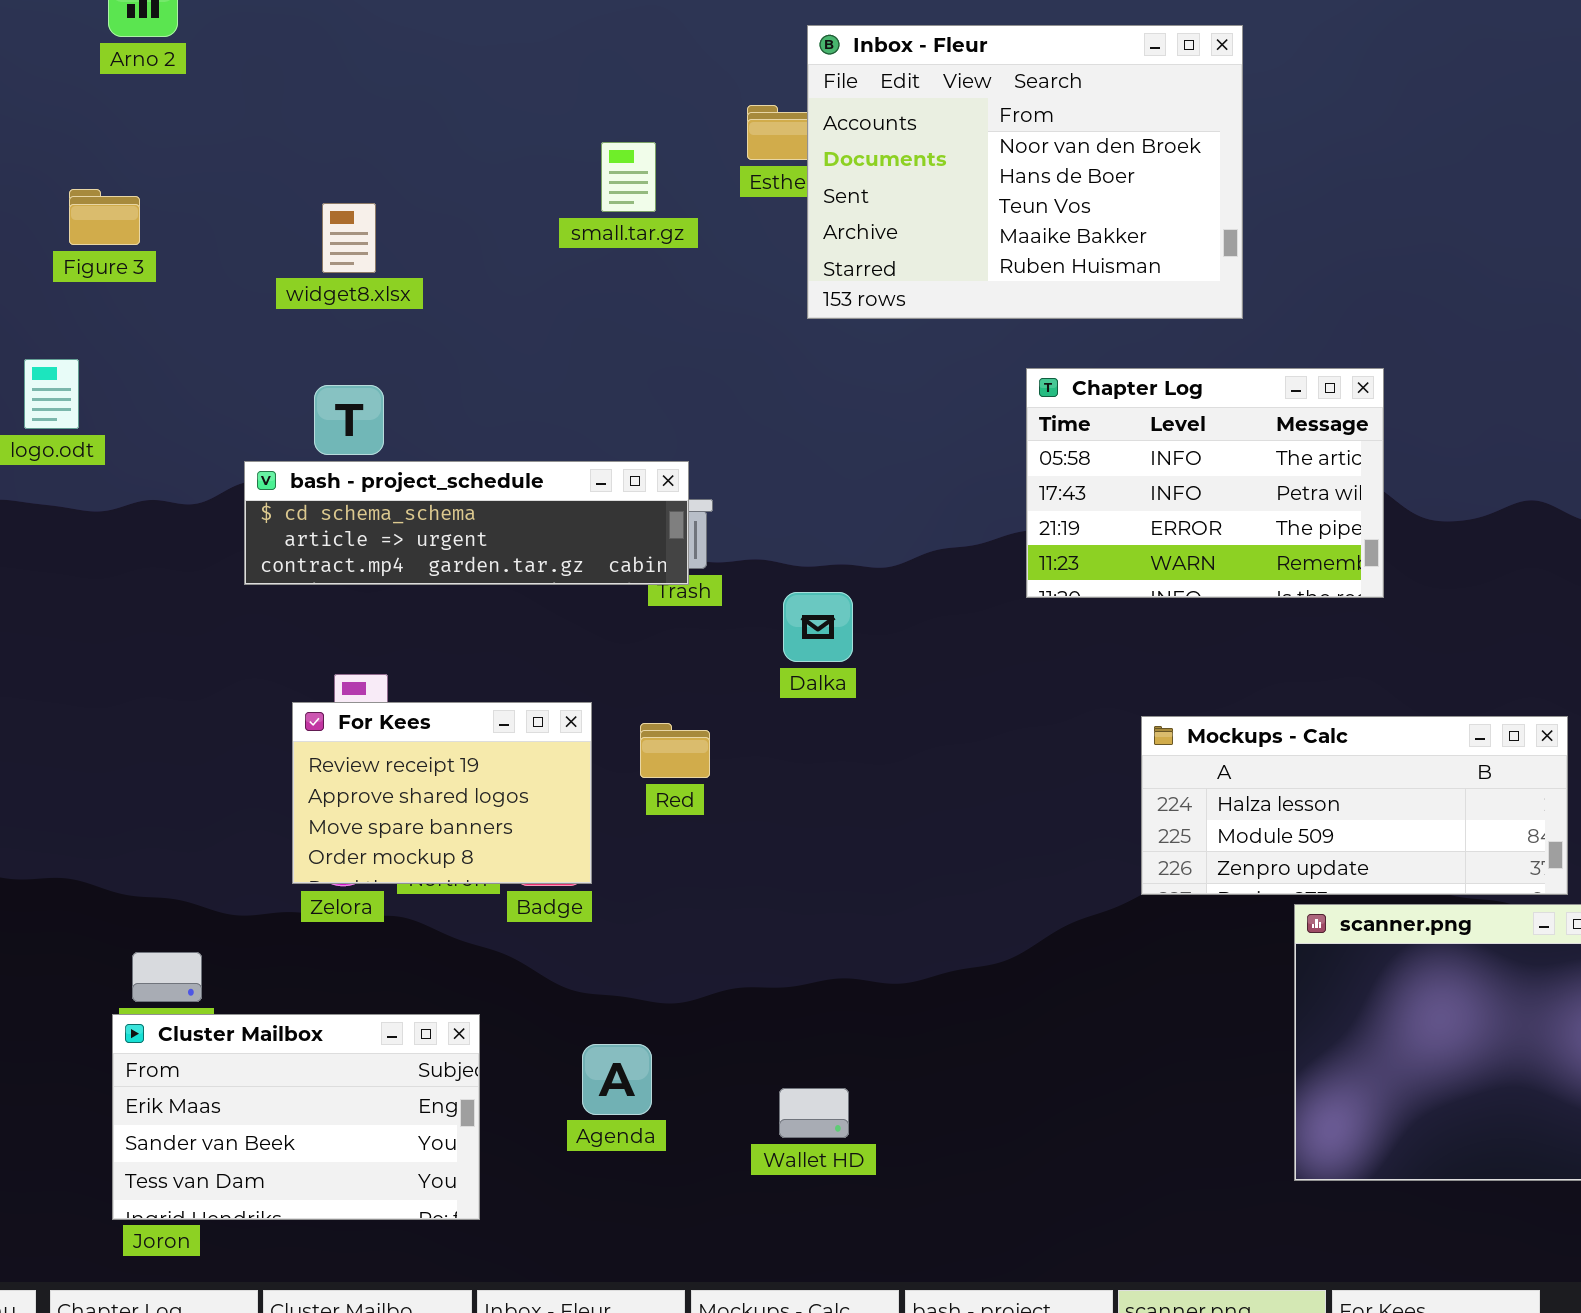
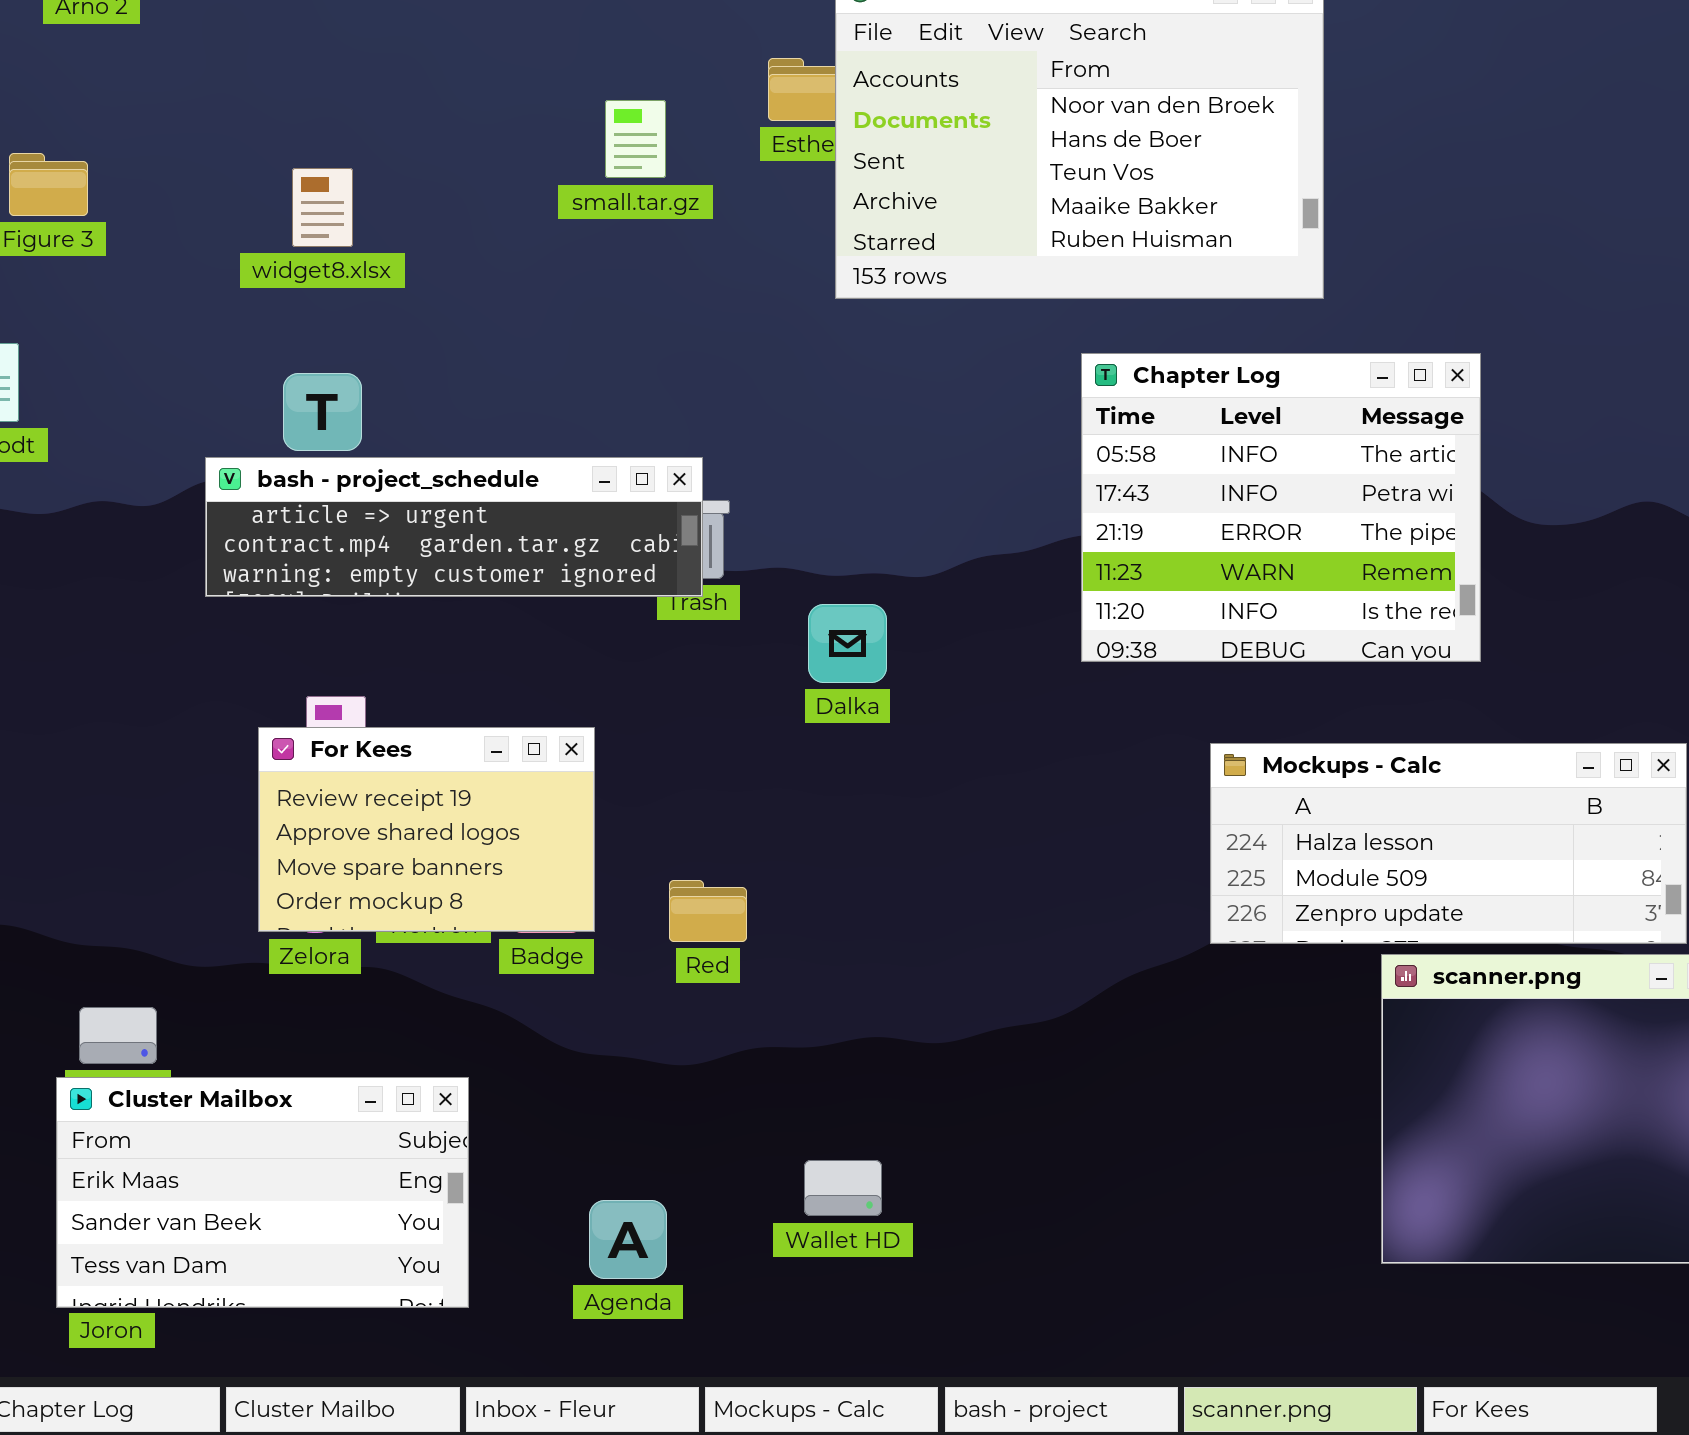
Chapter Log: [1026,368,1384,598] -> [1081,353,1481,662], resized
bash - project_schedule: [244,461,689,585] -> [205,457,703,597], scrolled down 1 row
Red: [640,723,710,778] -> [669,880,747,942], moved
Agenda: [582,1044,652,1115] -> [589,1200,667,1279], moved

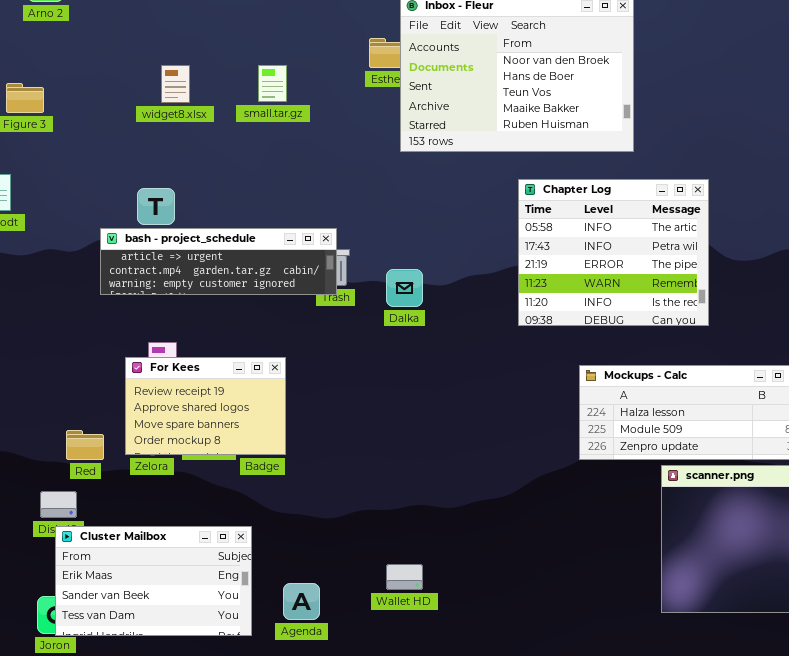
small.tar.gz: [605,100,666,178] -> [258,65,287,102], moved
widget8.xlsx: [292,168,353,247] -> [161,65,190,103], moved
Dalka: [808,604,887,683] -> [386,269,423,307], moved
Red: [669,880,747,942] -> [66,430,104,460], moved
Cluster Mailbox: [56,1077,469,1308] -> [55,526,252,636], moved

